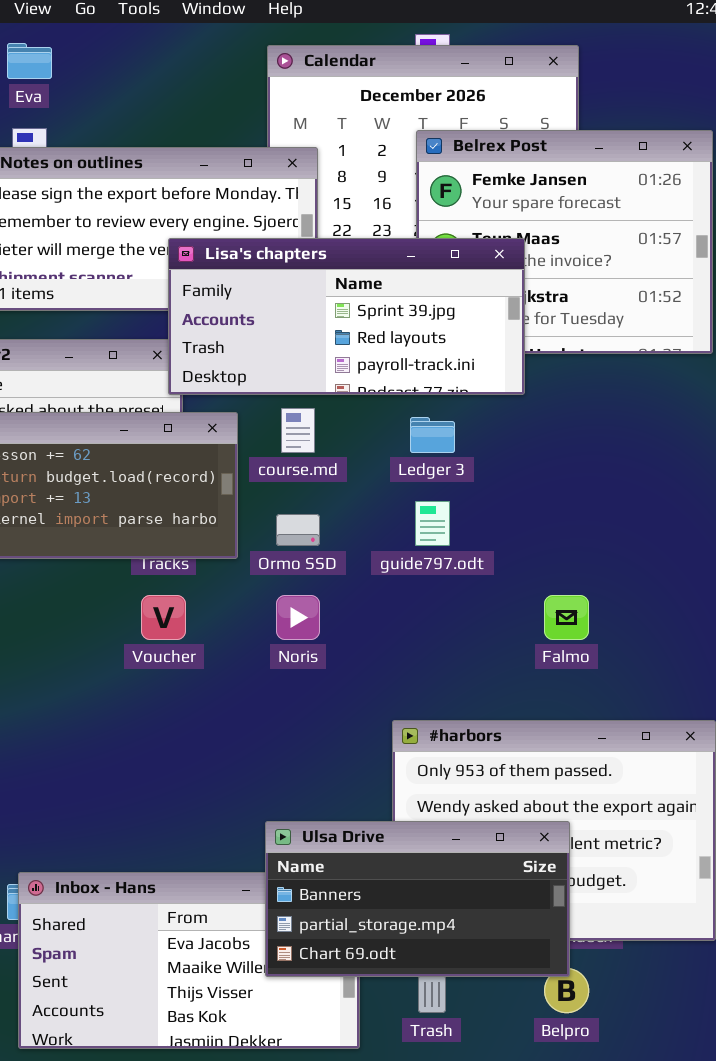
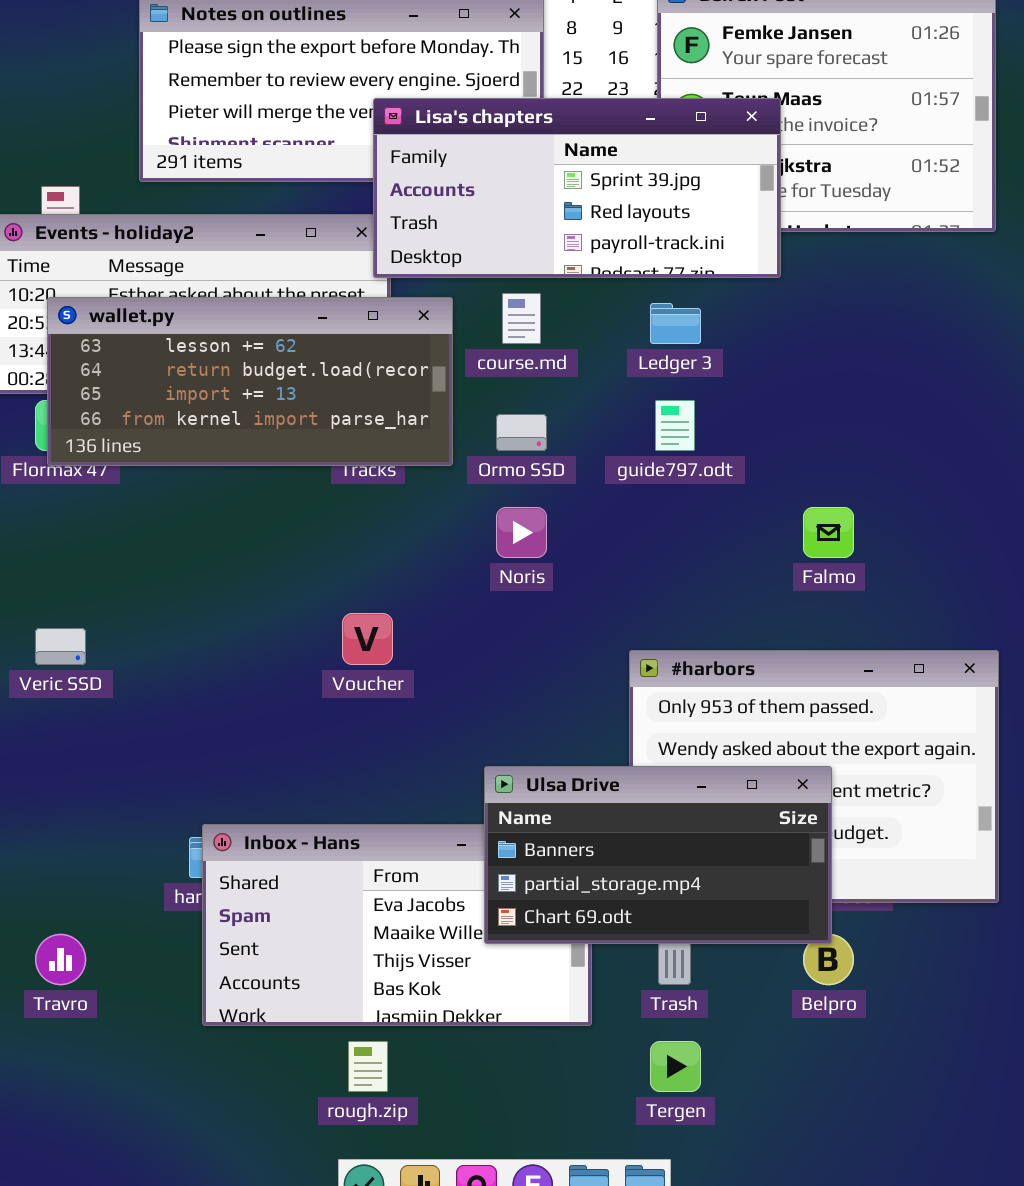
Voucher: [141,595,186,640] -> [342,613,393,665], moved

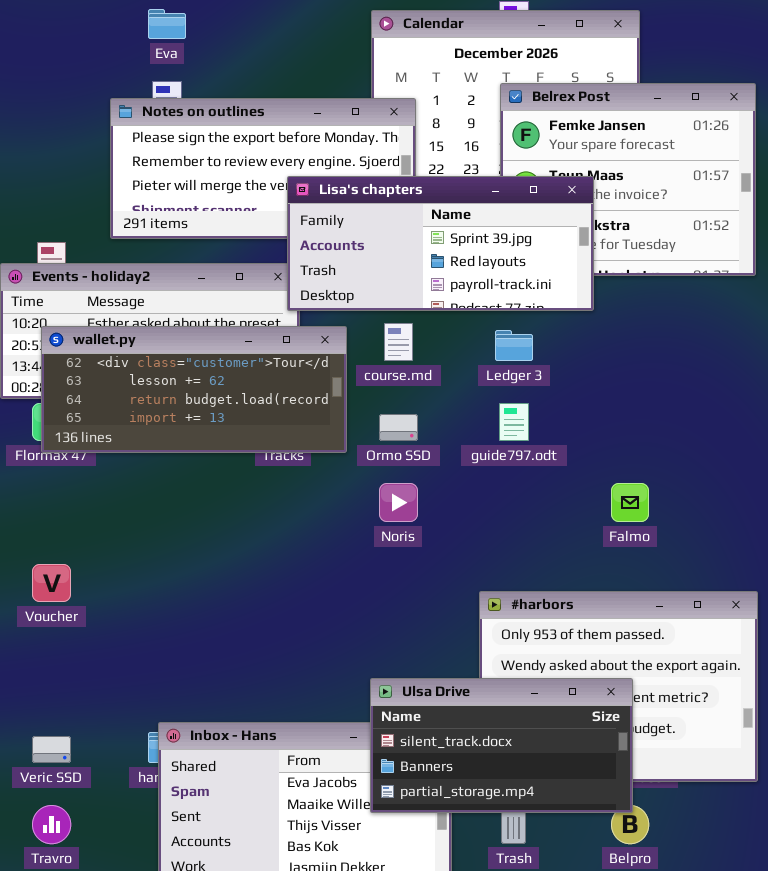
wallet.py: [47,297,453,466] -> [41,326,347,453], scrolled up 1 row
Voucher: [342,613,393,665] -> [32,564,71,602], moved
Veric SSD: [35,628,86,665] -> [32,736,71,763], moved
Ulsa Drive: [484,766,832,944] -> [370,678,633,813], scrolled up 1 row

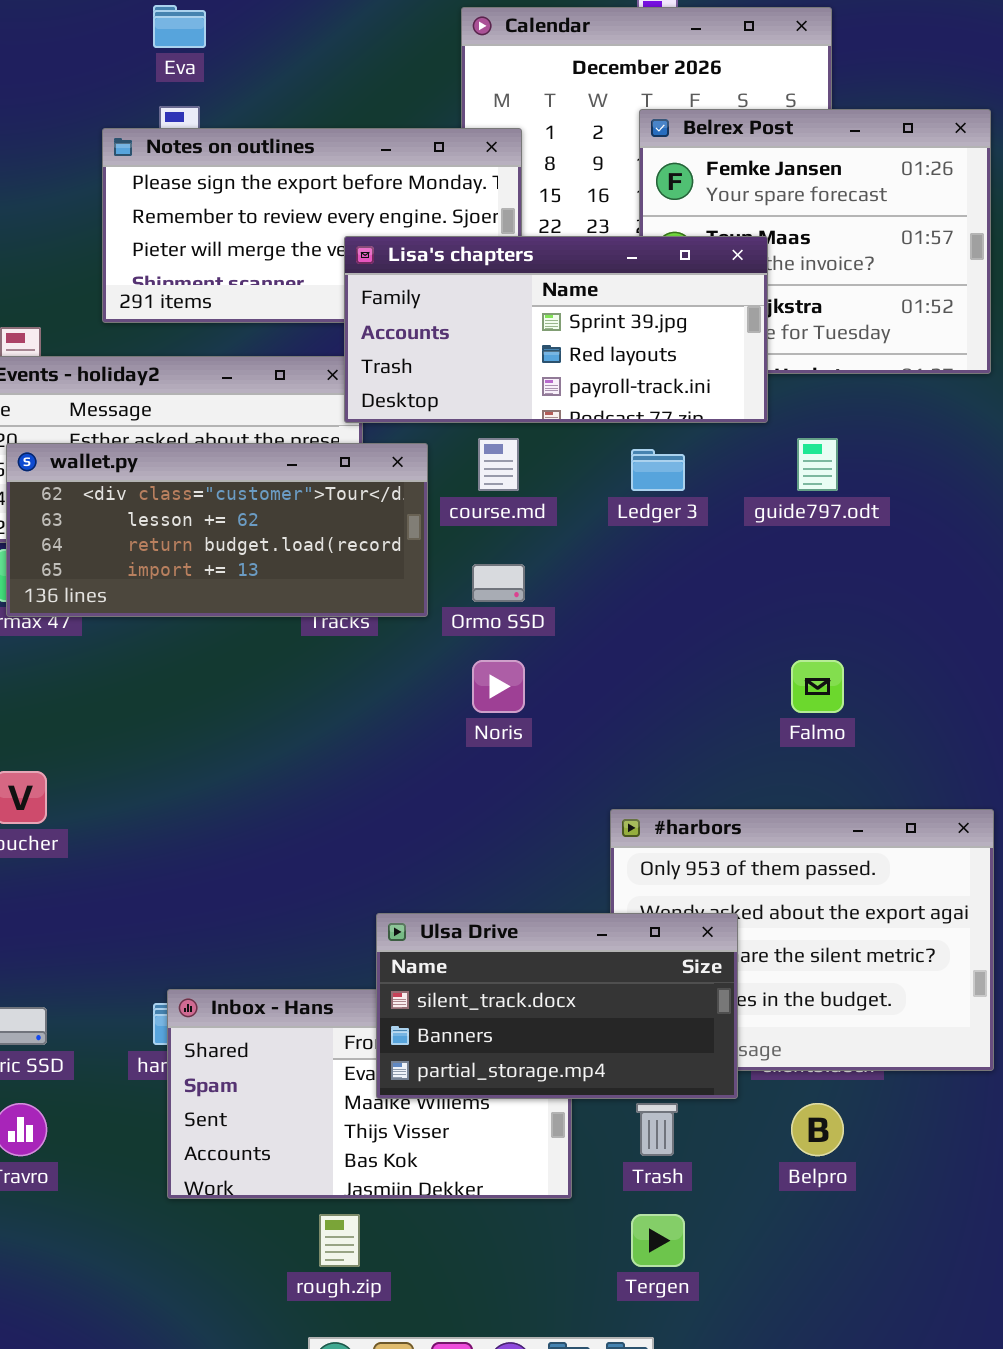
guide797.odt: [499,403,529,441] -> [797,438,838,491], moved
Ulsa Drive: [370,678,633,813] -> [376,913,738,1099], moved

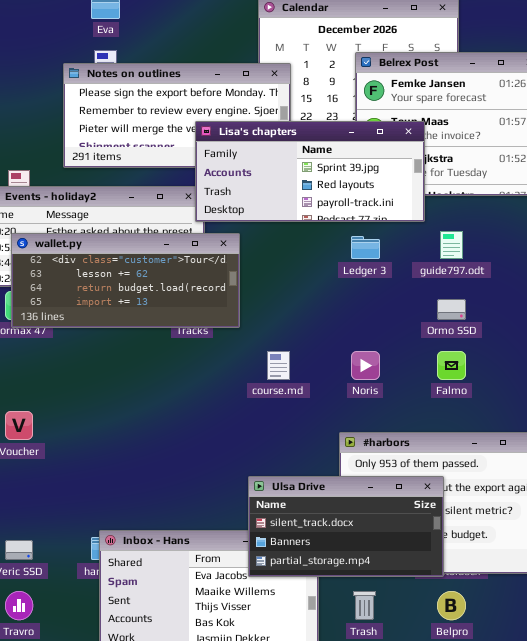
course.md: [478,438,519,491] -> [267,351,290,380], moved
Ormo SSD: [472,564,525,602] -> [437,299,466,320], moved
Noris: [472,660,525,713] -> [351,351,380,380], moved
Ulsa Drive: [376,913,738,1099] -> [248,476,444,577], moved

